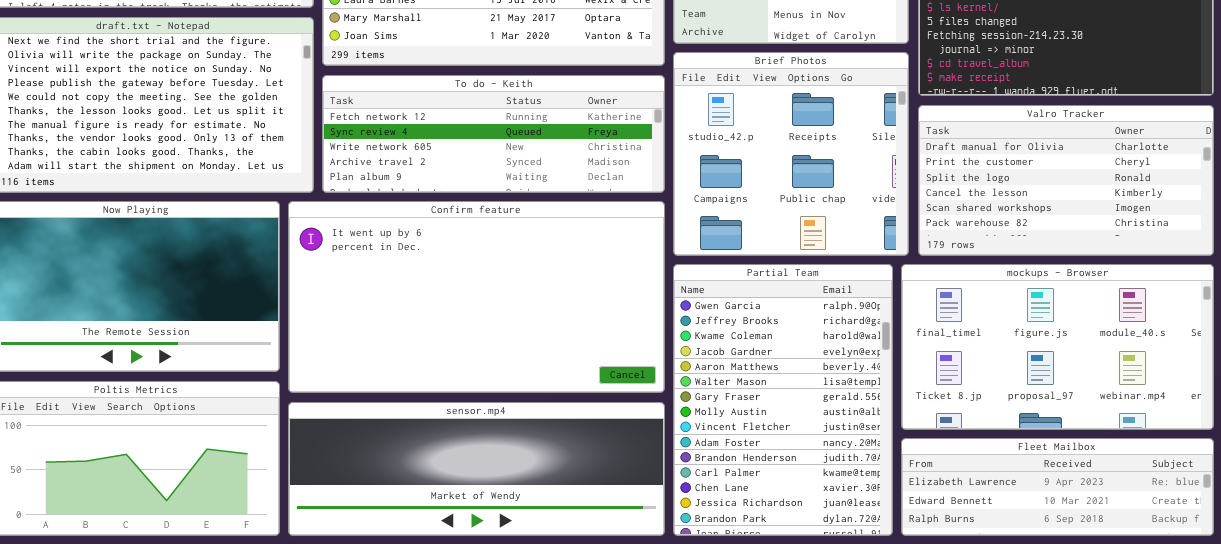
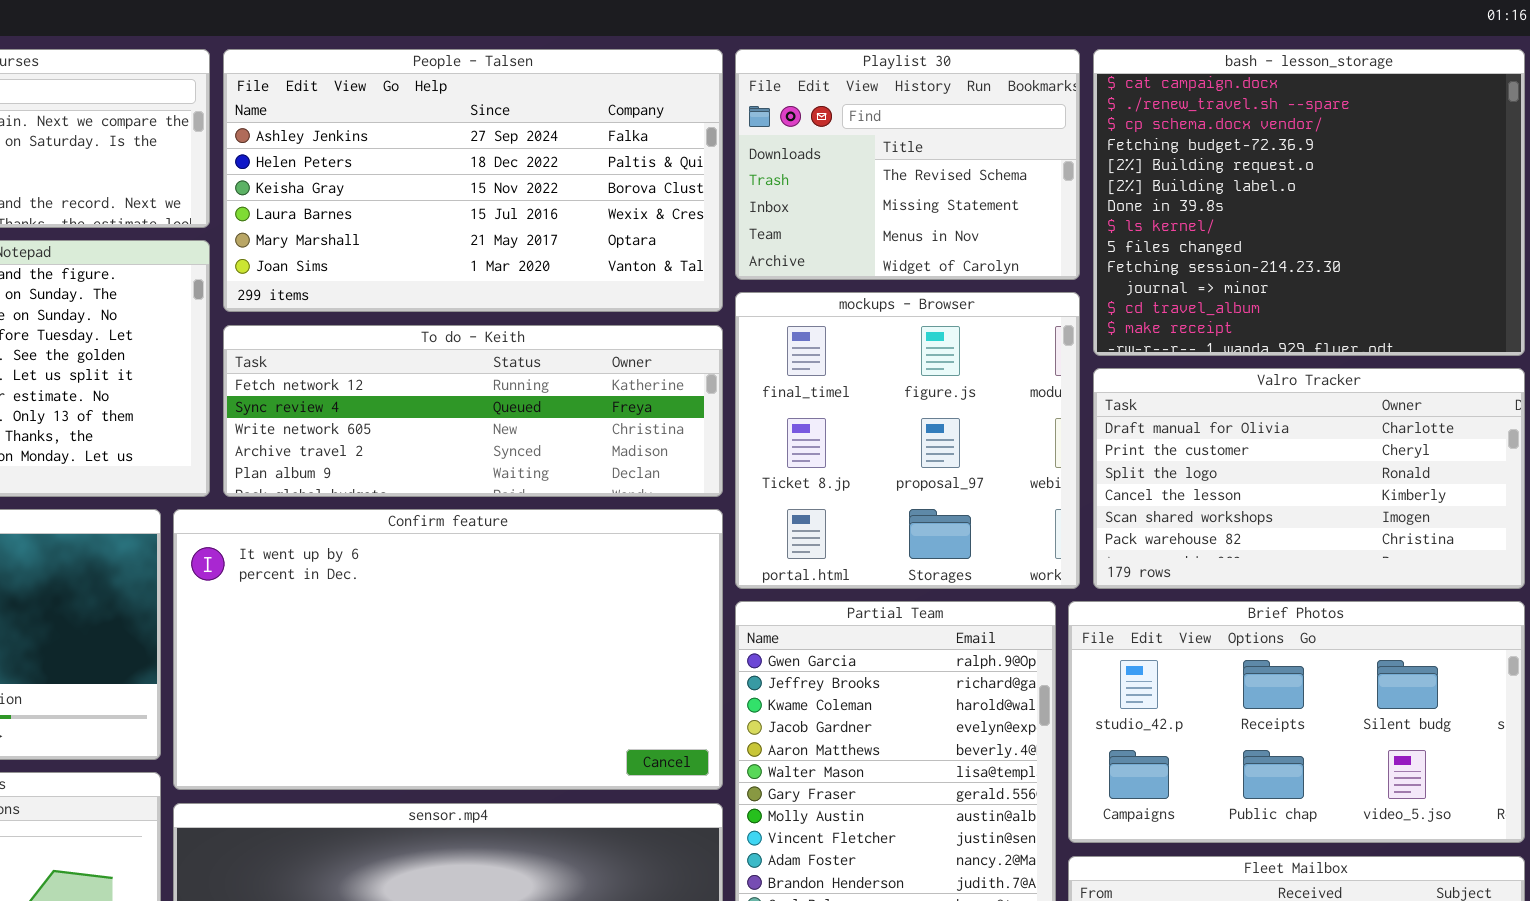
Brief Photos: [673,52,909,256] -> [1068,601,1525,843], moved, resized
mockups - Browser: [901,264,1214,430] -> [735,292,1080,589], moved, resized

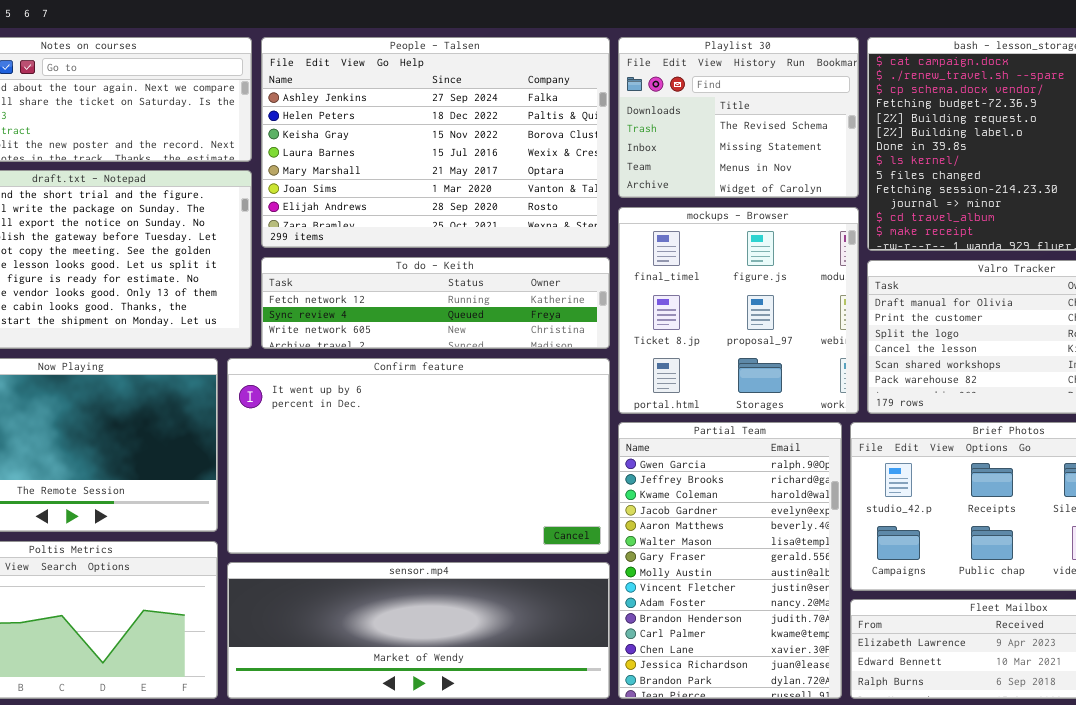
People - Talsen: [223,49,723,312] -> [261,37,610,248], resized
To do - Keith: [223,325,723,497] -> [261,257,610,349], resized

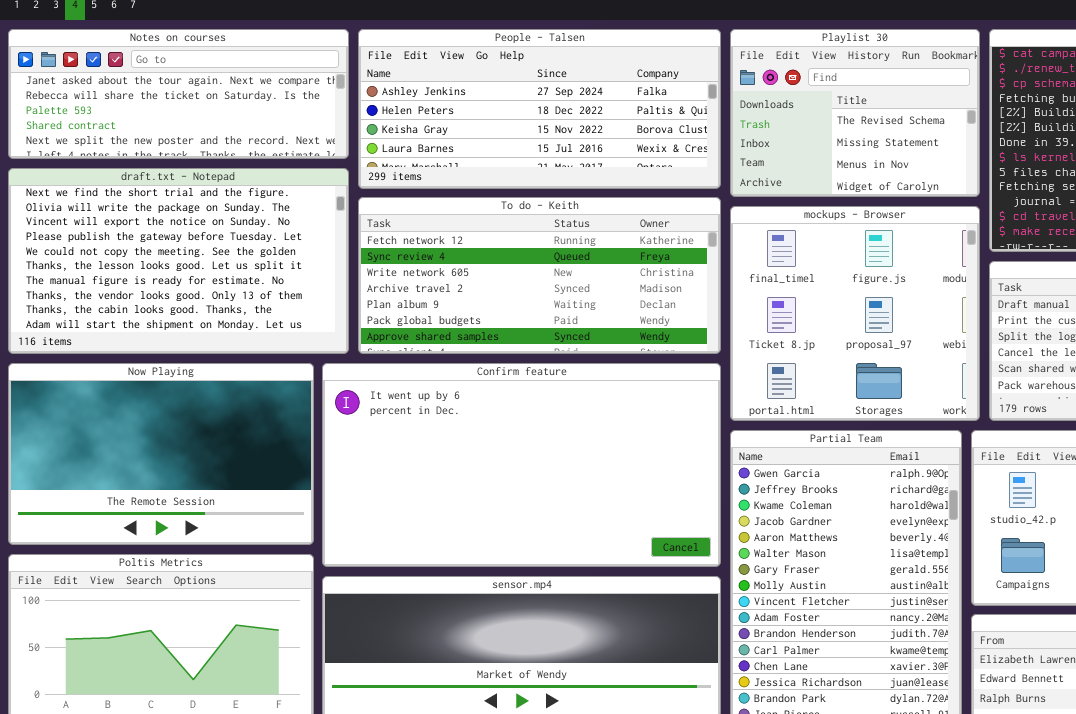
People - Talsen: [261,37,610,248] -> [358,29,721,189], resized
To do - Keith: [261,257,610,349] -> [358,197,721,354], resized

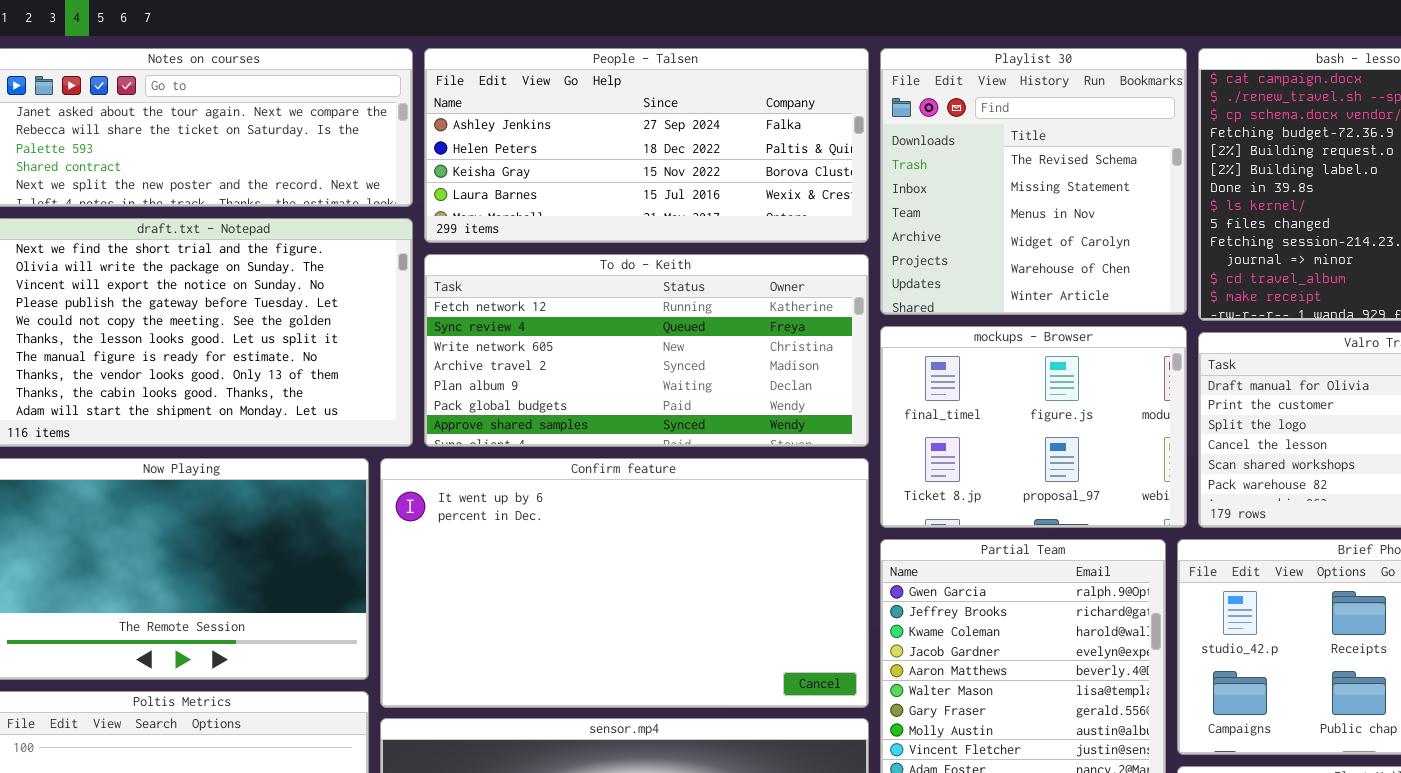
Playlist 30: [730,29,980,197] -> [880,48,1187,315], resized
mockups - Browser: [730,206,980,421] -> [880,326,1187,528], resized

